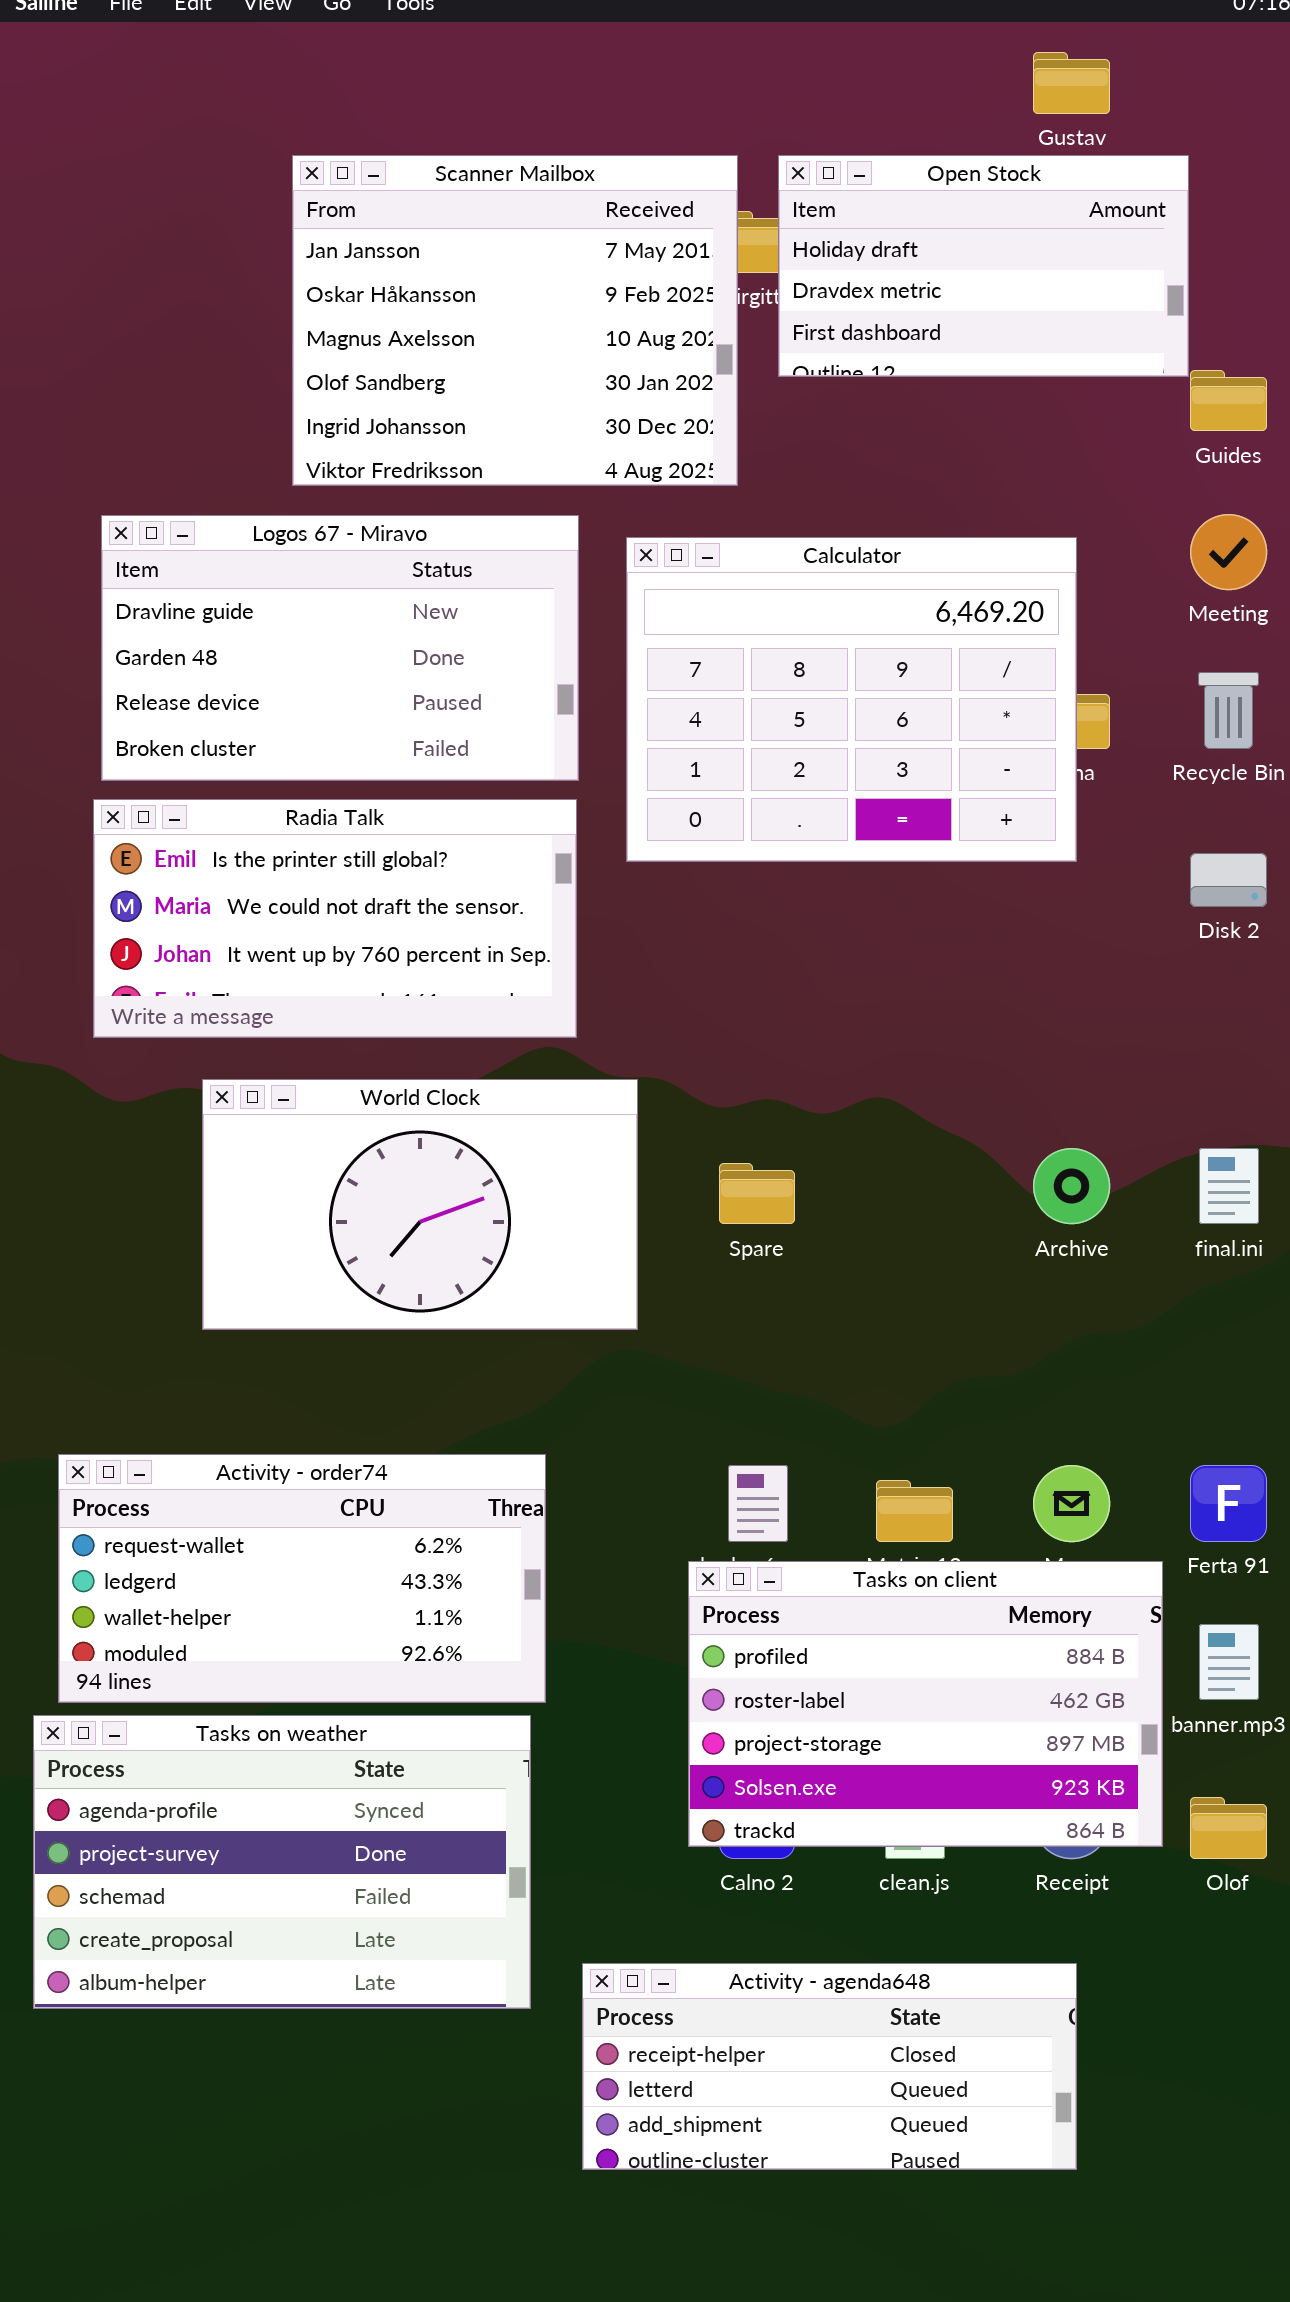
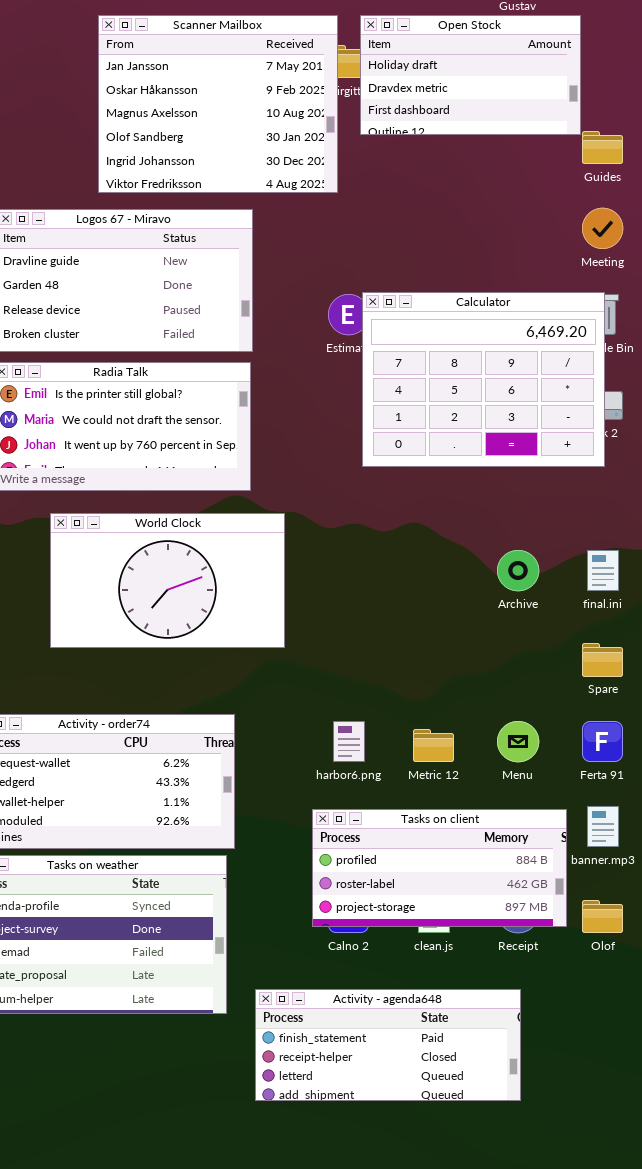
Calculator: [626,537,1077,862] -> [362,292,605,467], moved
Spare: [719,1163,795,1224] -> [582,643,623,677], moved
Tasks on client: [688,1561,1163,1847] -> [312,809,567,927], resized
Activity - agenda648: [582,1963,1077,2170] -> [255,989,521,1101], scrolled up 1 row

